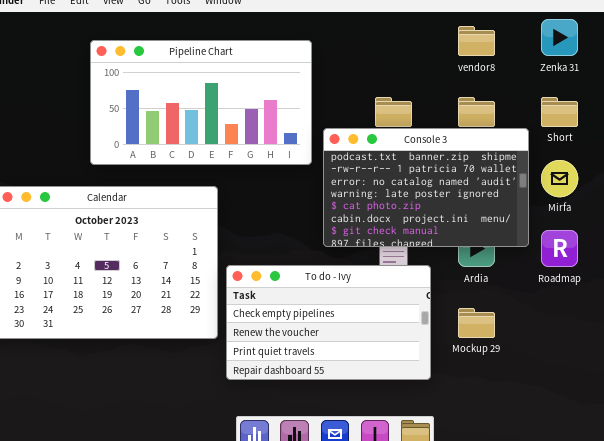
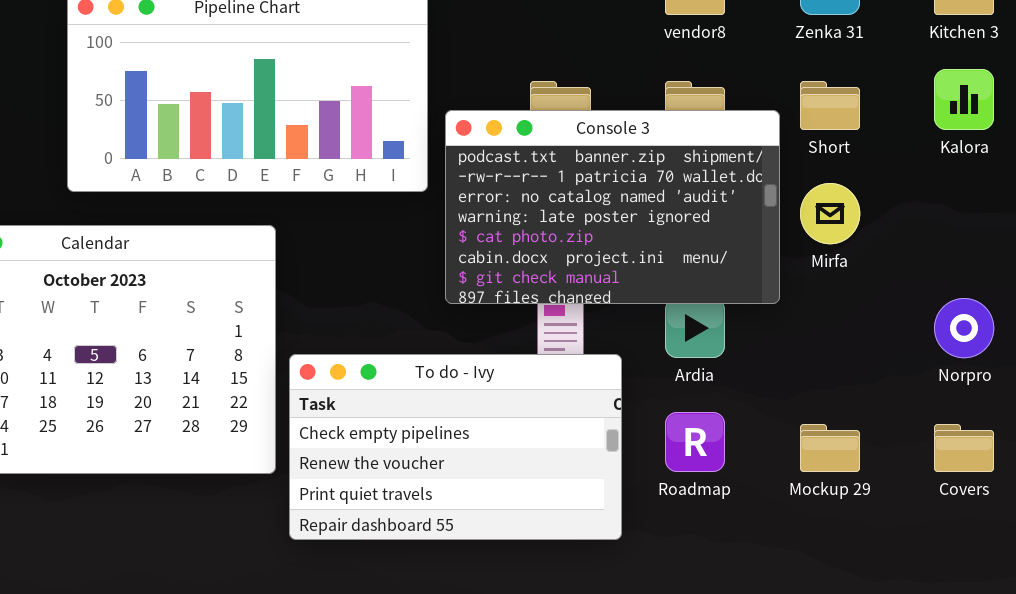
Console 3: [323,128,529,247] -> [445,110,780,304], moved
Roadmap: [541,230,578,267] -> [665,412,725,472], moved
Mockup 29: [458,308,495,338] -> [800,424,860,472], moved

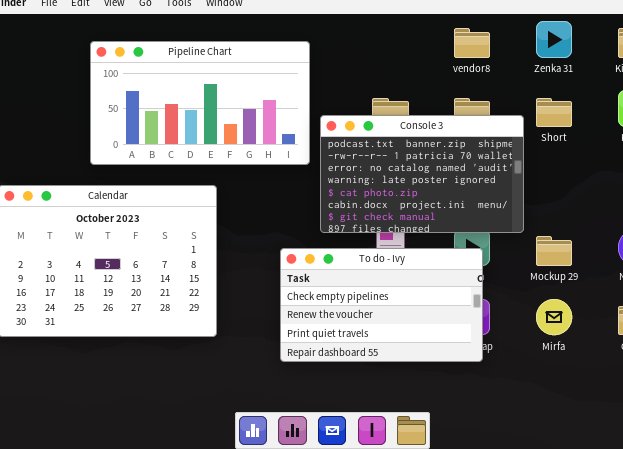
Mirfa: [800,183,860,244] -> [536,299,572,335], moved
To do - Ivy: [289,354,622,540] -> [280,248,483,362], moved
Mockup 29: [800,424,860,472] -> [536,236,572,266], moved

